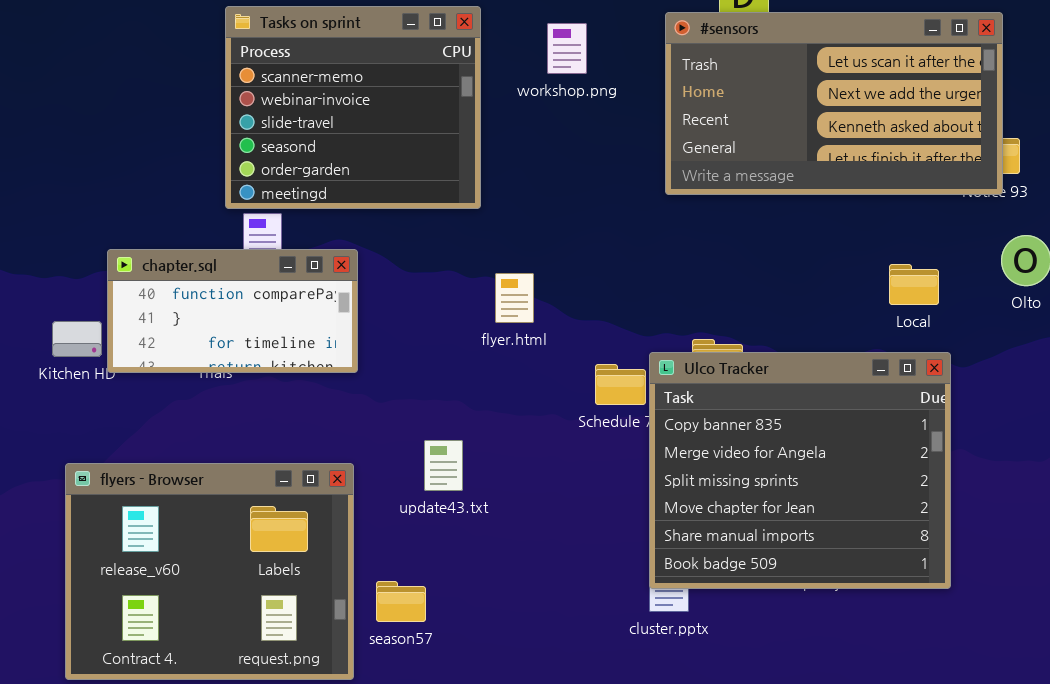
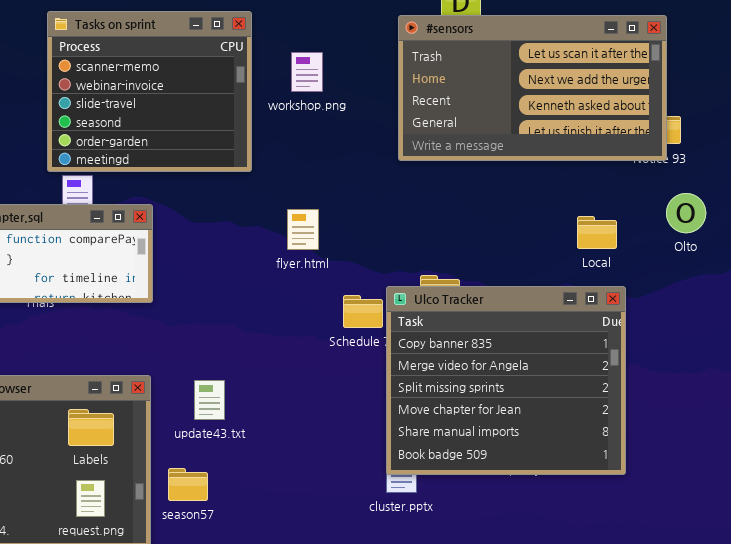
workshop.png: [547,23,587,74] -> [291,52,323,92], moved
flyer.html: [495,273,534,323] -> [287,209,319,250], moved
update43.txt: [424,440,463,491] -> [194,380,225,420], moved

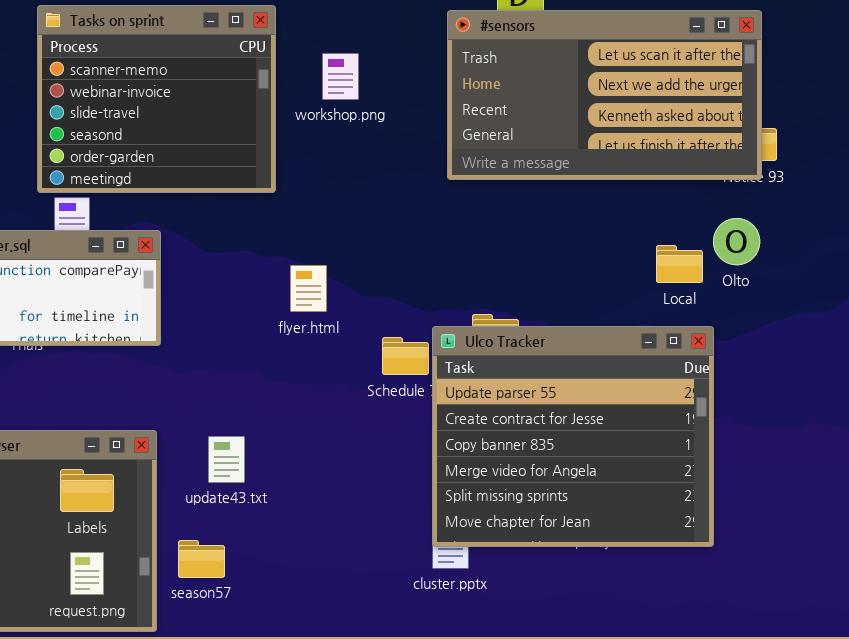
Olto: [666,193,706,233] -> [713,218,760,265], moved
flyer.html: [287,209,319,250] -> [290,265,327,312], moved
Ulco Tracker: [386,286,626,475] -> [432,326,714,547], scrolled up 2 rows

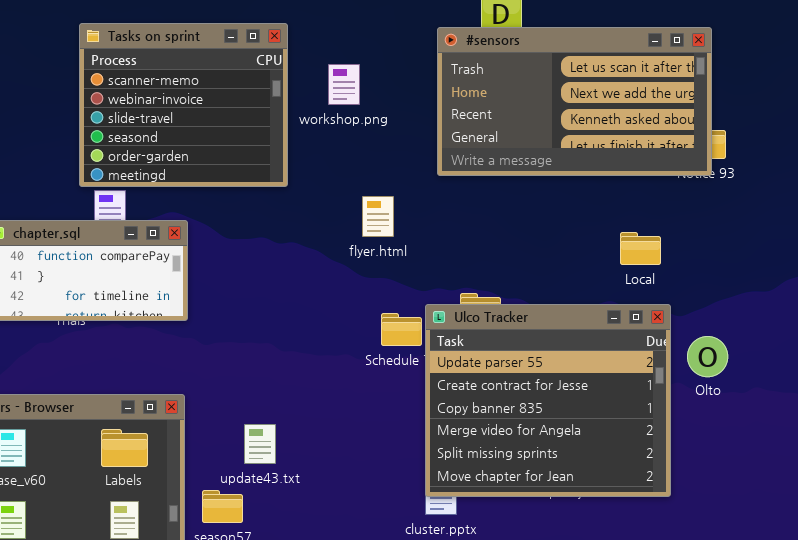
Olto: [713,218,760,265] -> [687,336,728,377], moved
flyer.html: [290,265,327,312] -> [362,196,394,237], moved
update43.txt: [208,436,245,483] -> [244,424,276,464], moved

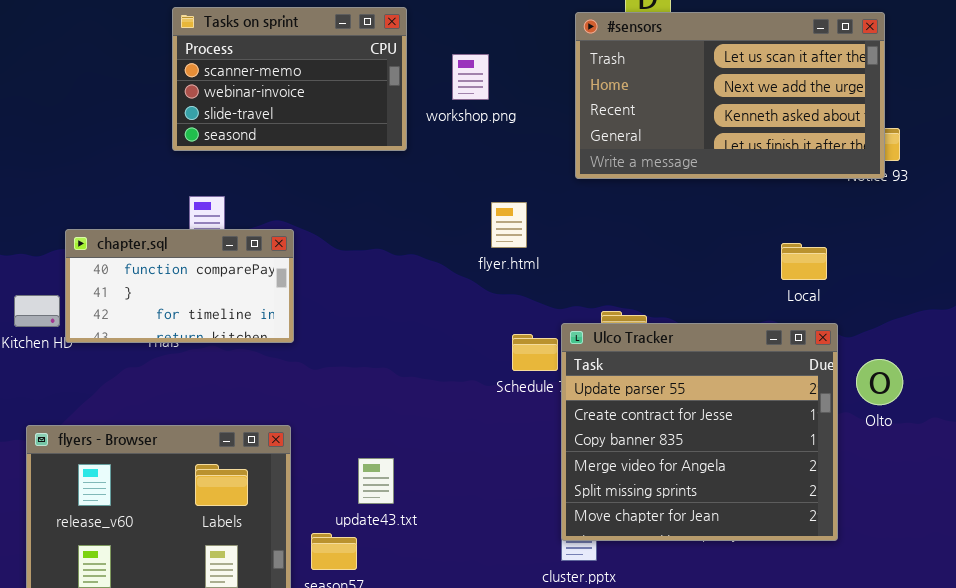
Tasks on sprint: [79,23,288,187] -> [172,7,407,151], resized

